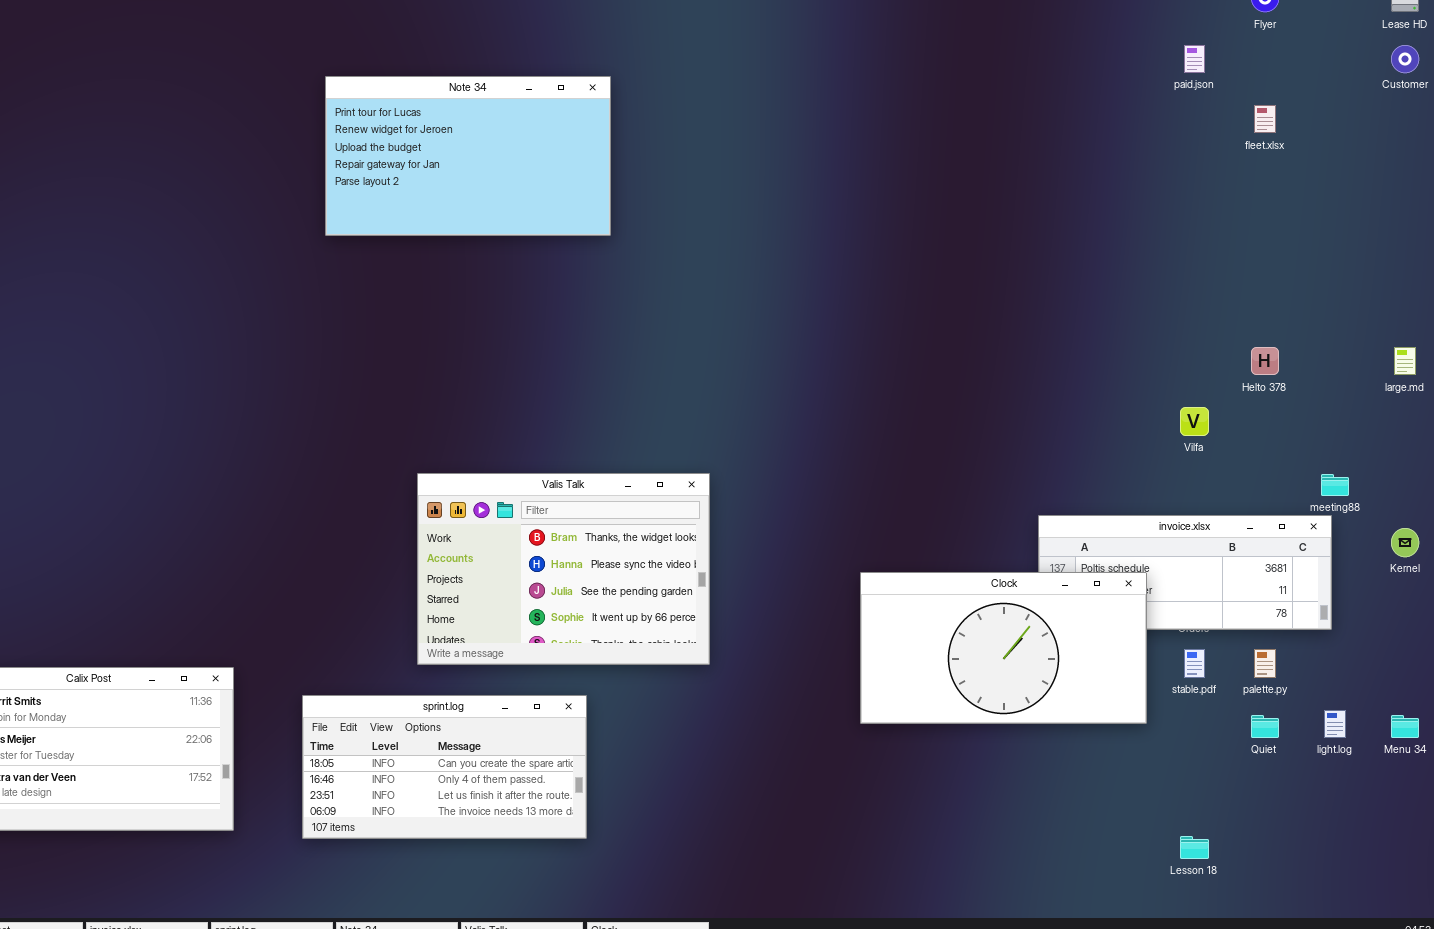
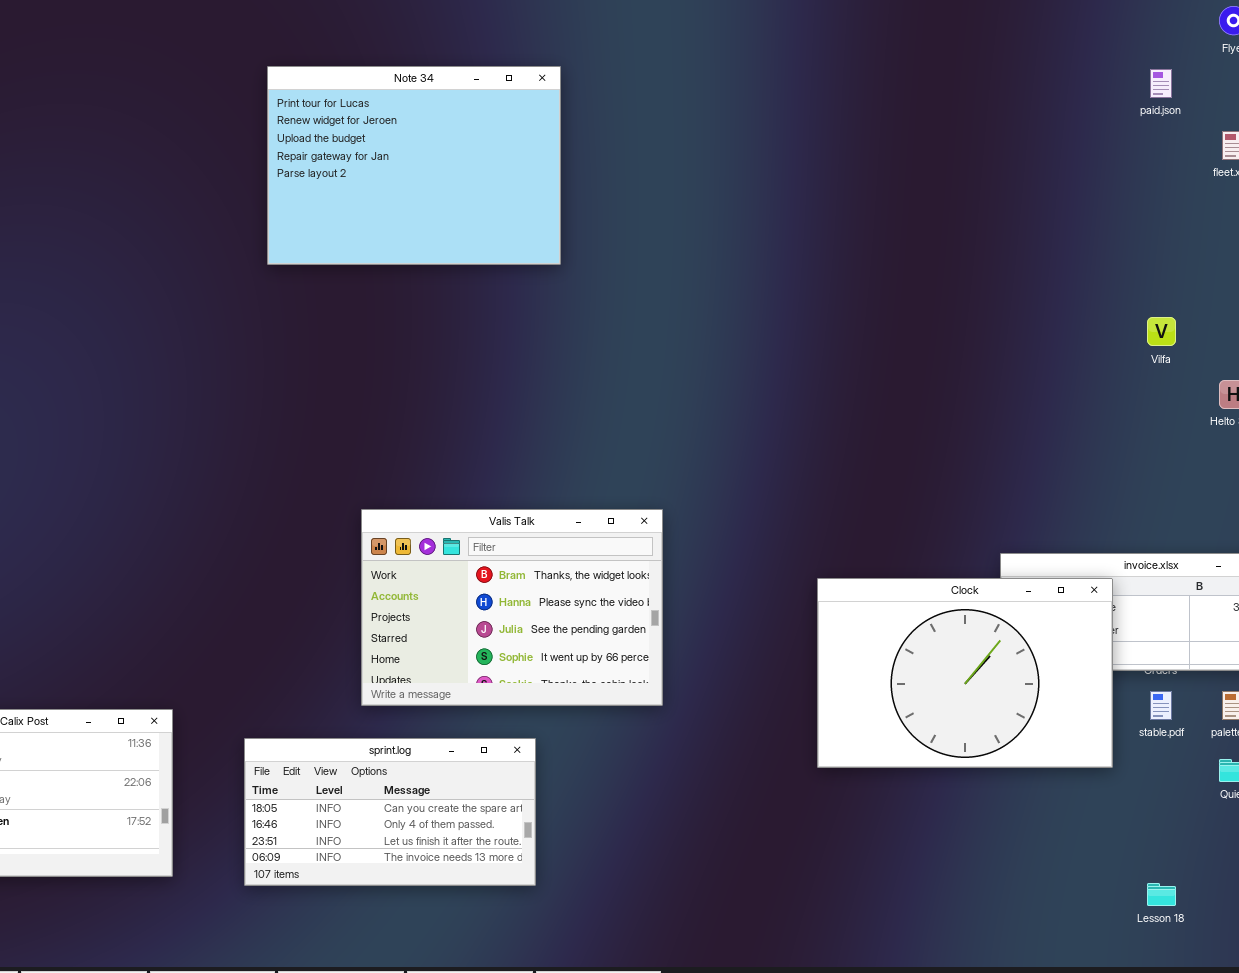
Note 34: [325,76,611,236] -> [267,66,561,265], resized
Vilfa: [1180,407,1209,436] -> [1147,317,1176,346], moved
Clock: [860,572,1147,724] -> [817,578,1113,768], resized

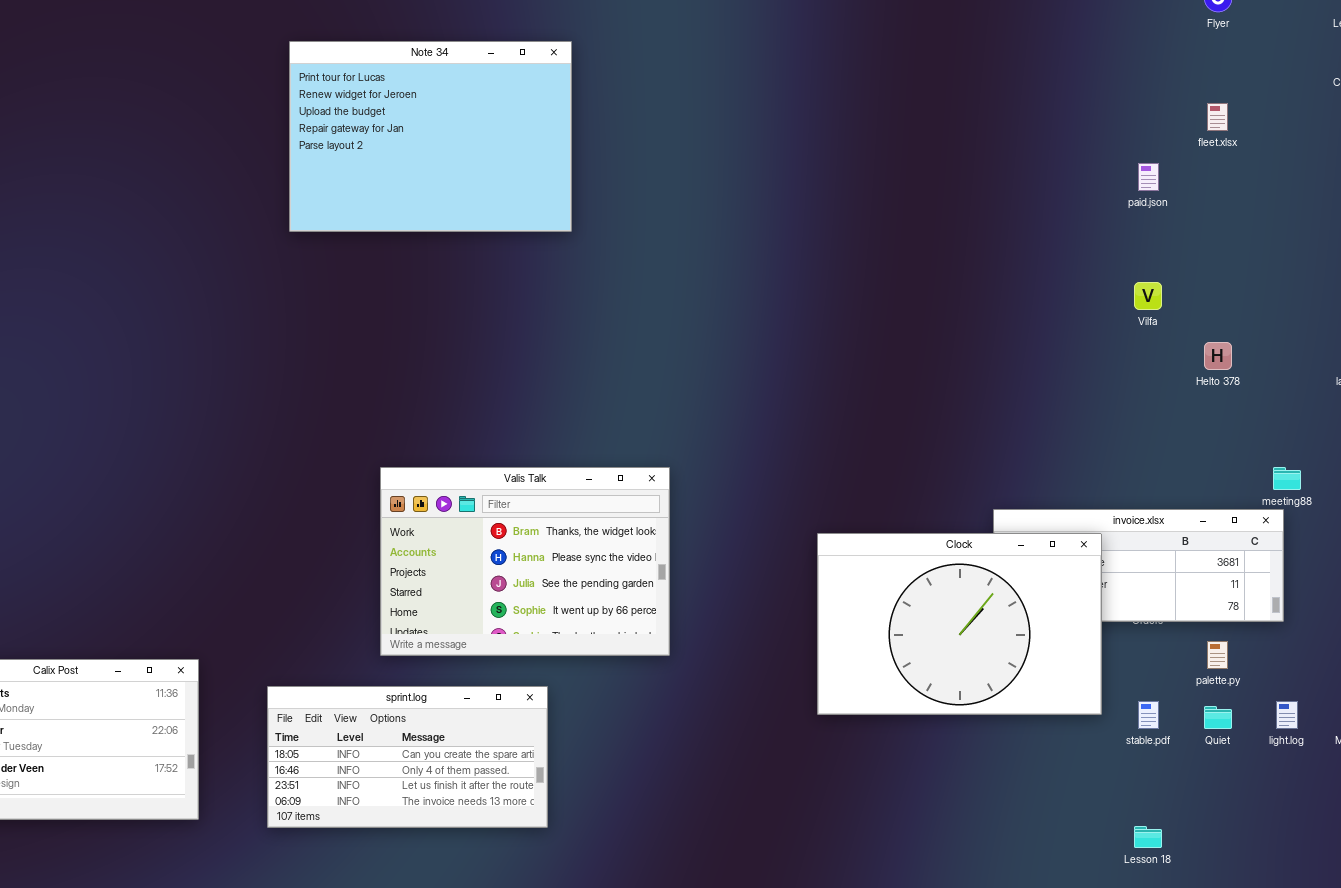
paid.json: [1150,69,1172,98] -> [1138,163,1159,191], moved
stable.pdf: [1150,691,1172,720] -> [1138,701,1159,729], moved

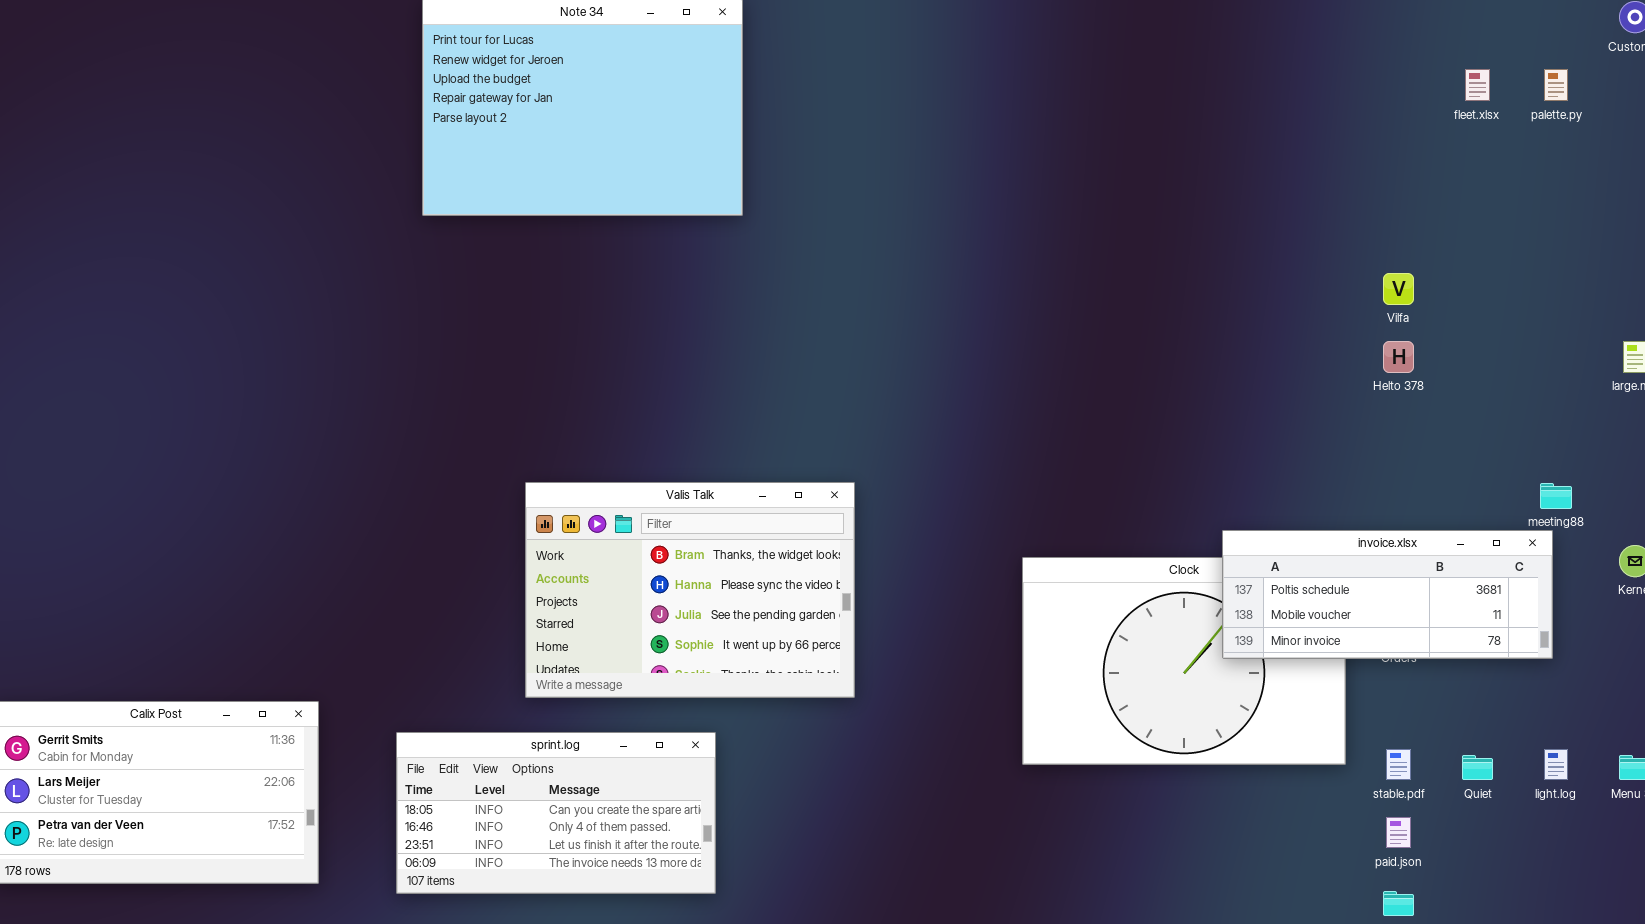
paid.json: [1138,163,1159,191] -> [1386,817,1411,848], moved
Helto 378: [1204,342,1232,370] -> [1383,341,1414,373], moved
invoice.xlsx: [993,509,1284,622] -> [1222,530,1553,659], raised
palette.py: [1207,641,1228,669] -> [1544,69,1568,101], moved

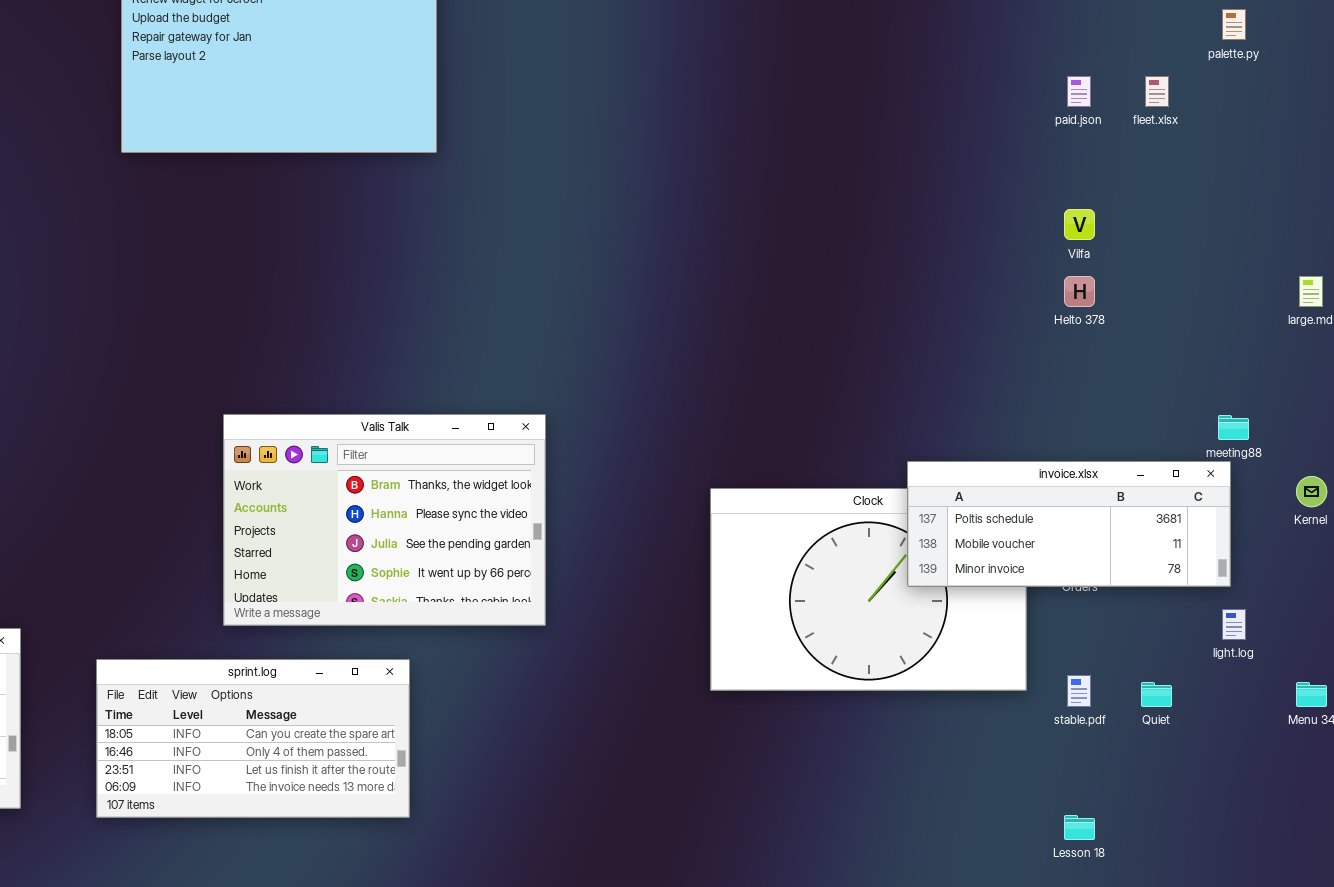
fleet.xlsx: [1465,69,1490,101] -> [1145,76,1169,107], moved
light.log: [1544,749,1568,780] -> [1222,609,1246,640], moved
paid.json: [1386,817,1411,848] -> [1067,76,1091,107], moved

